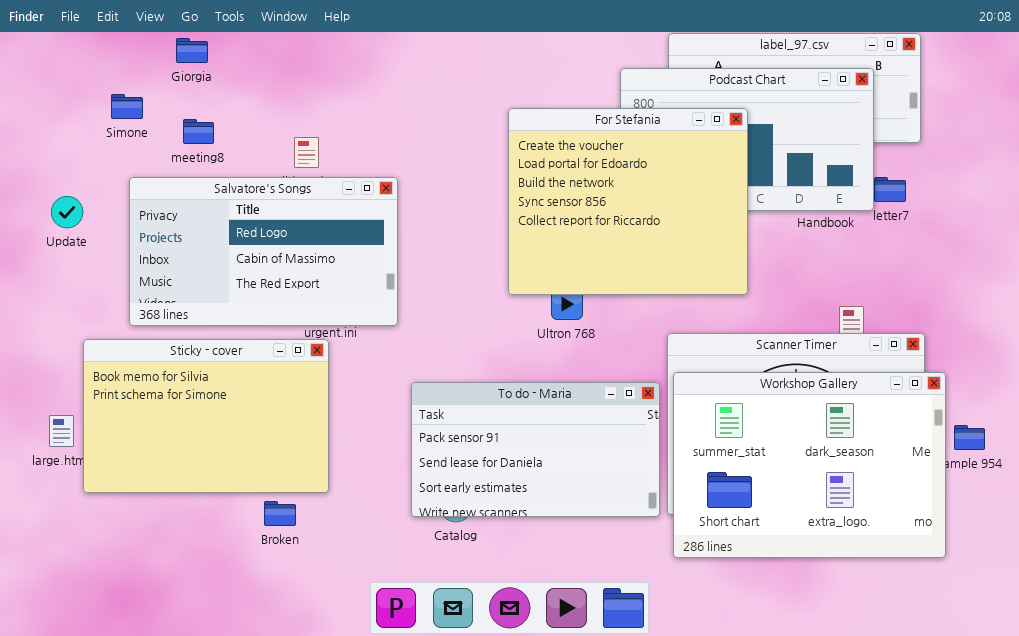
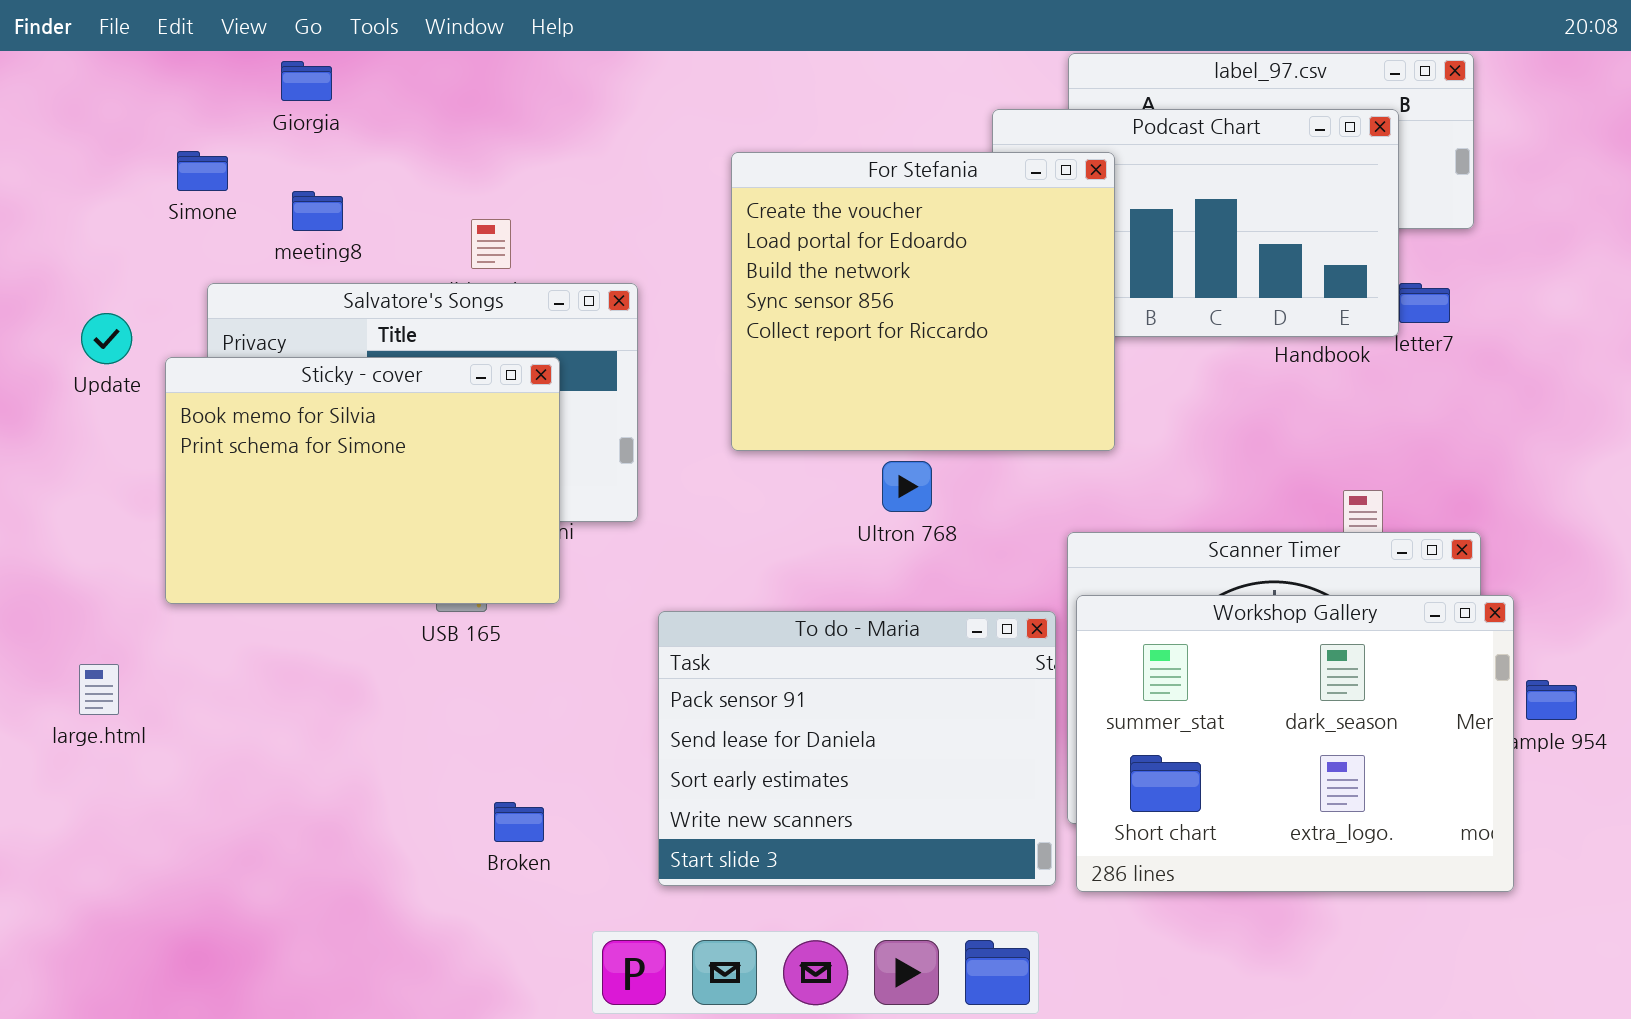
For Stefania: [508,108,748,295] -> [731,152,1115,451], moved
Sticky - cover: [83,339,329,493] -> [165,357,560,604], moved
To do - Maria: [411,382,660,517] -> [658,611,1056,886], resized
Broken: [264,501,296,526] -> [494,802,544,842], moved

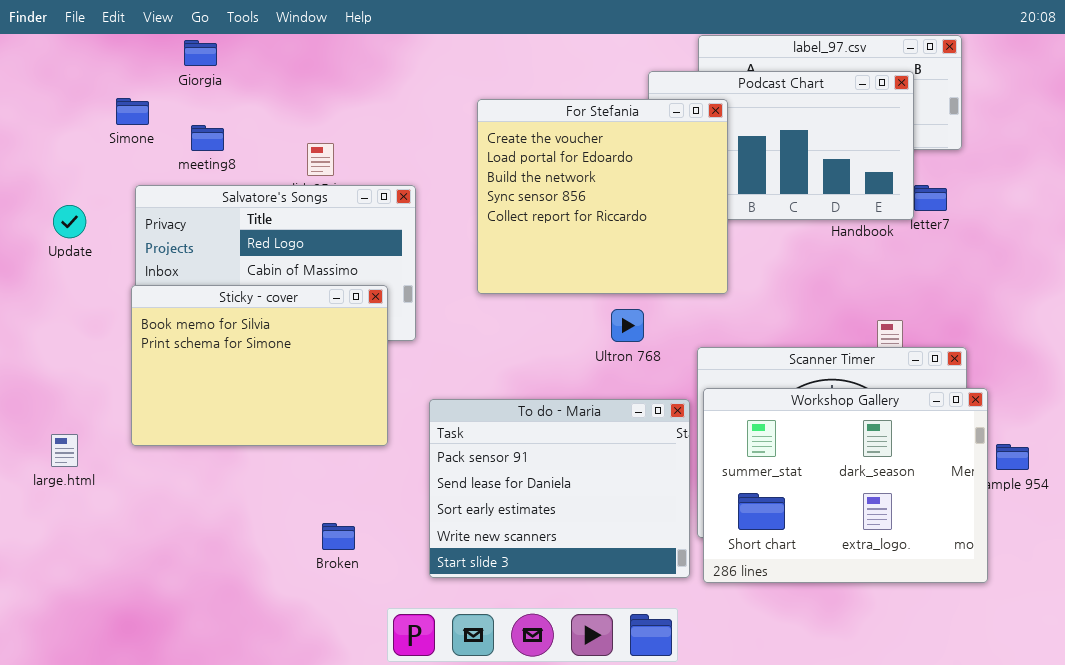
Sticky - cover: [165,357,560,604] -> [131,285,388,446], moved
Ultron 768: [882,461,932,512] -> [611,309,644,342], moved

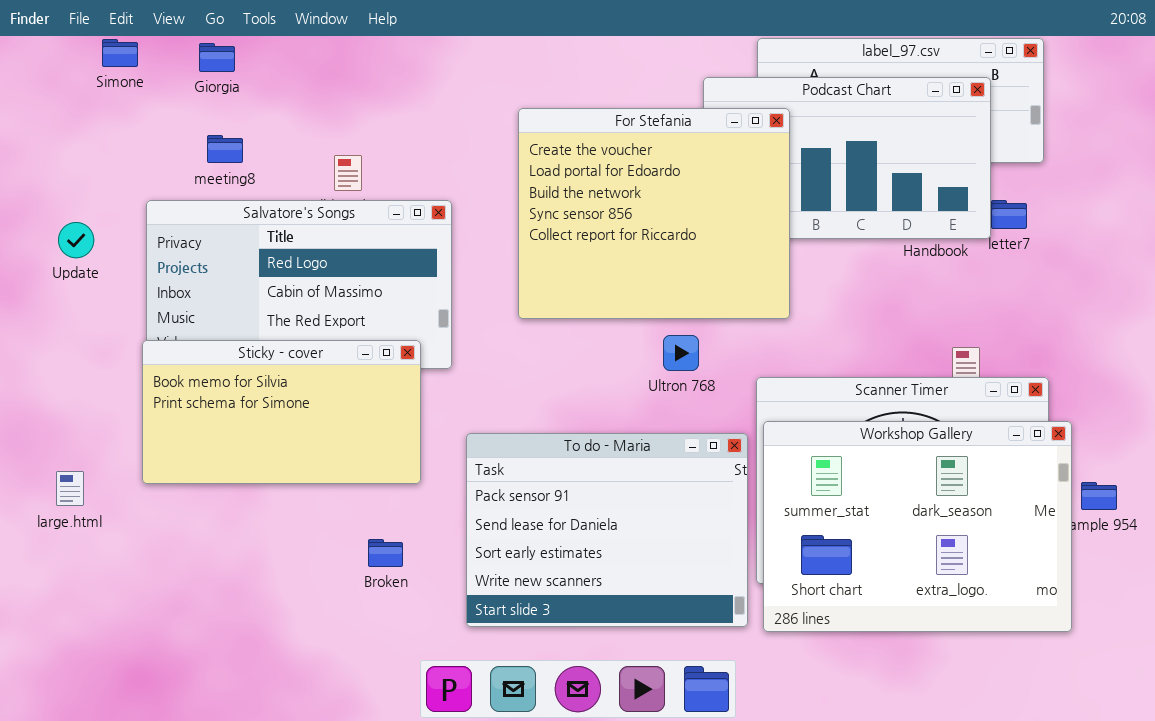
Simone: [116,98,149,125] -> [102,39,138,67], moved
Sticky - cover: [131,285,388,446] -> [142,340,421,484], resized
Broken: [322,523,355,550] -> [368,539,403,567], moved

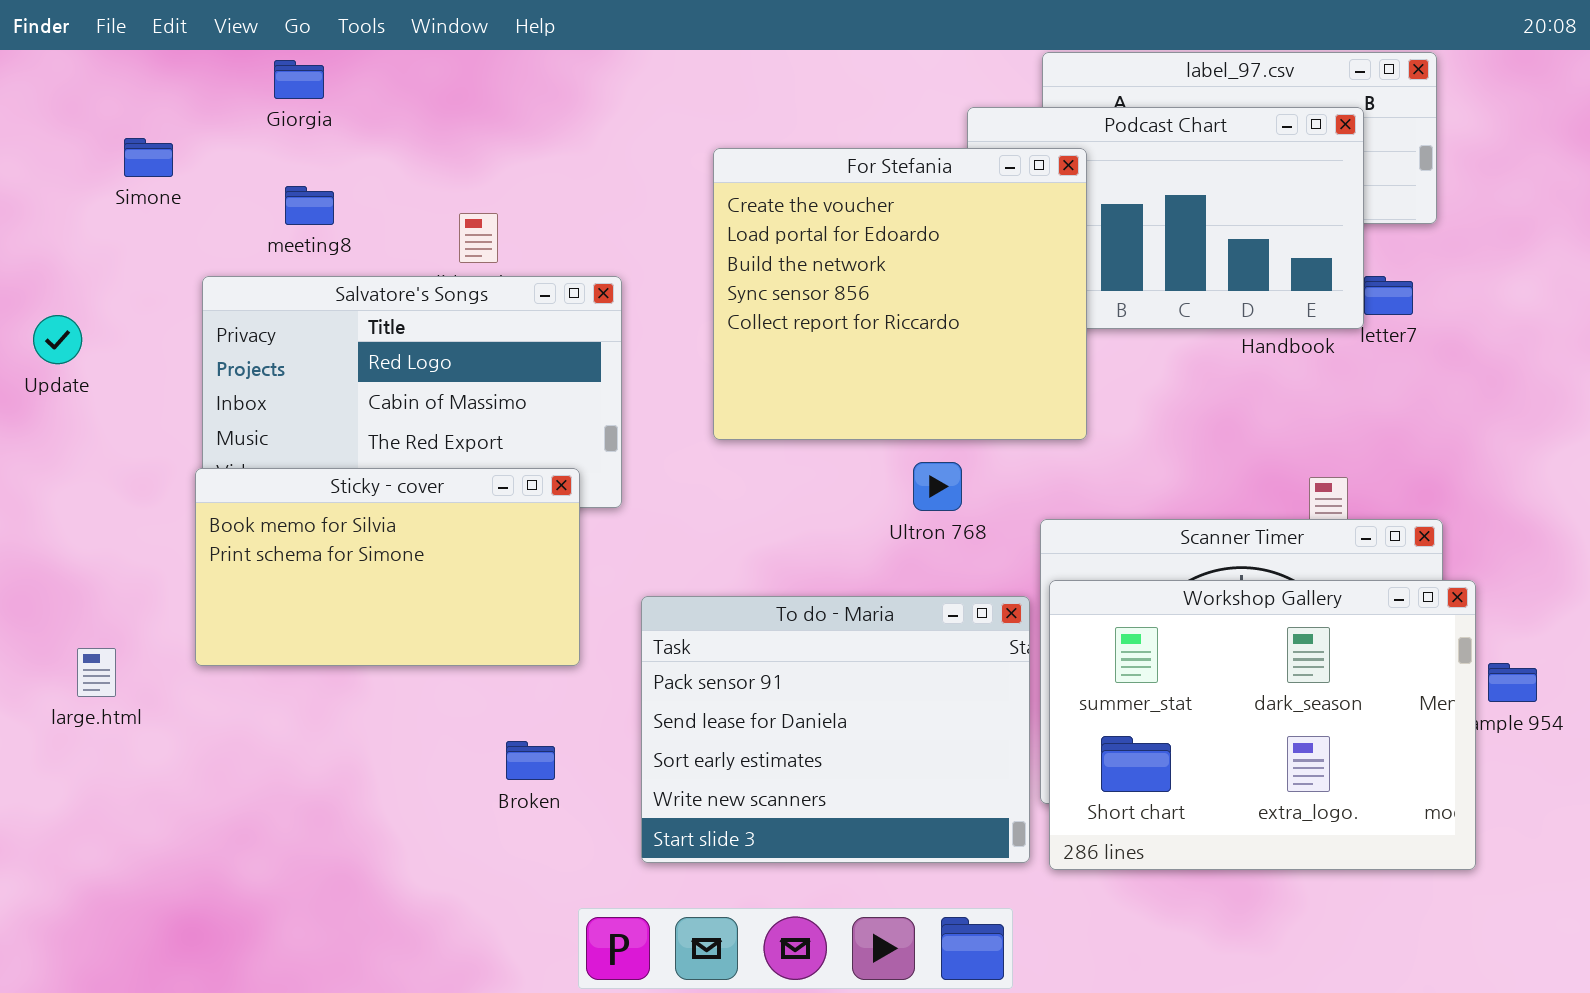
Simone: [102,39,138,67] -> [124,138,173,177], moved
Update: [58,222,94,258] -> [33,315,82,364], moved

